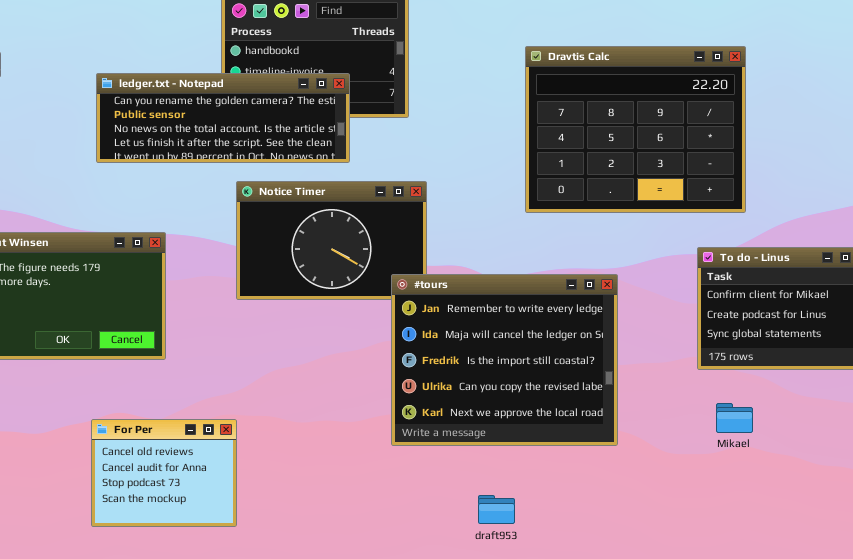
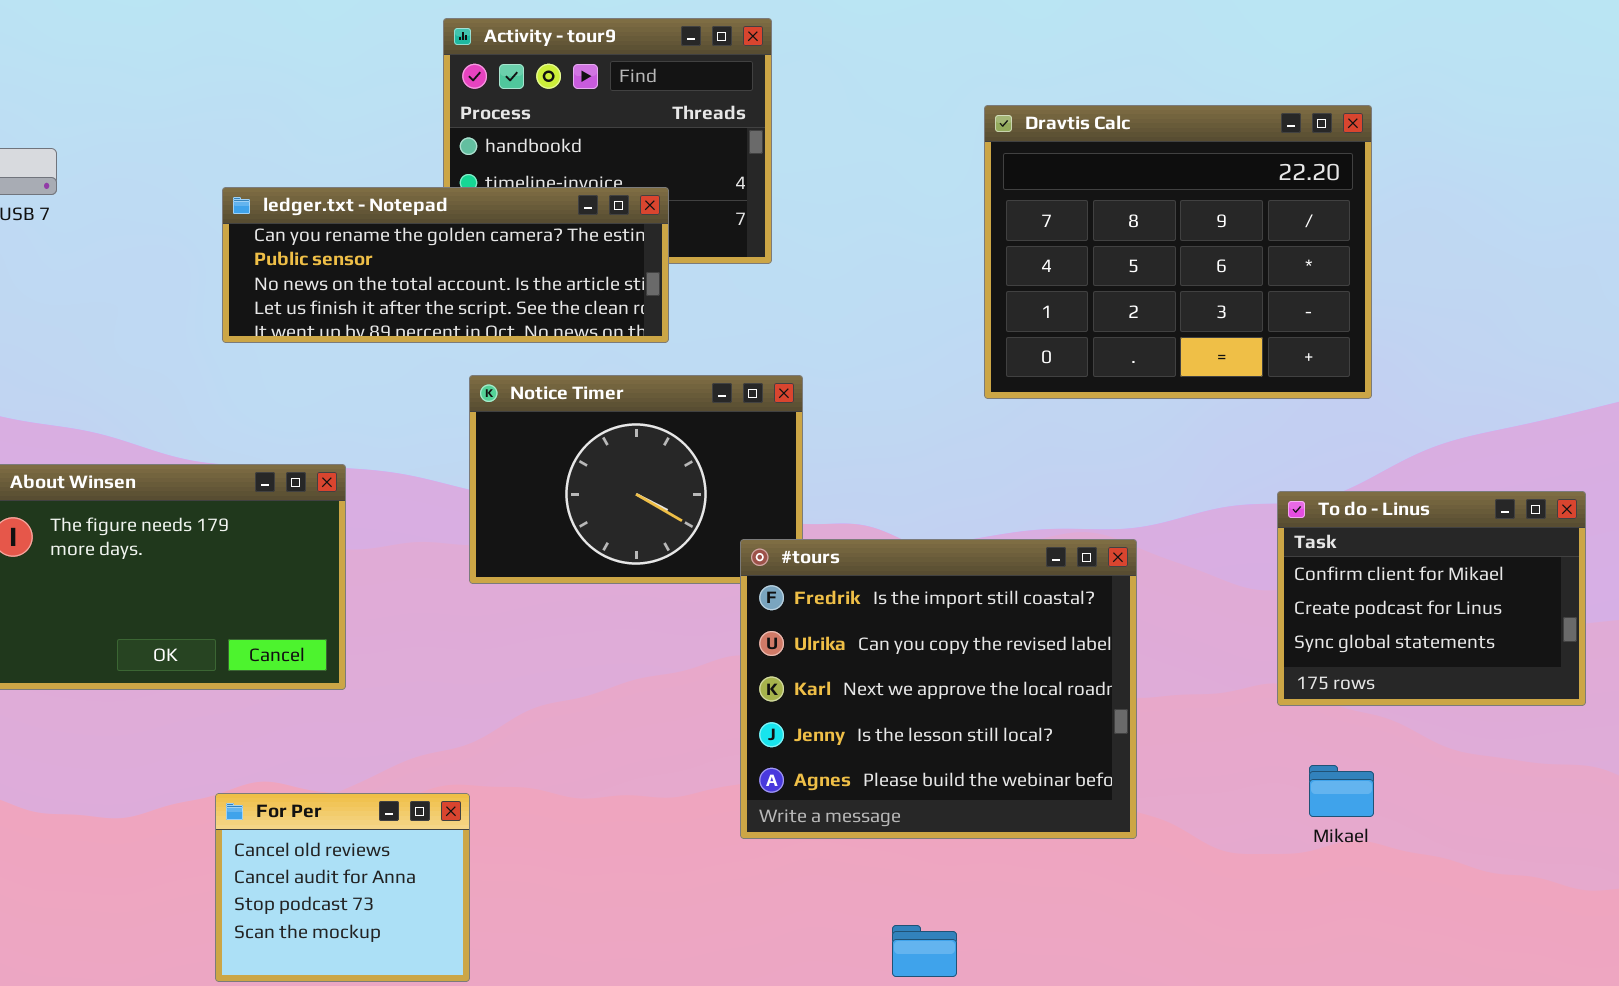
Dravtis Calc: [525,46,746,213] -> [984,105,1372,399], moved
#tours: [391,274,618,446] -> [740,539,1137,839], scrolled down 2 rows

